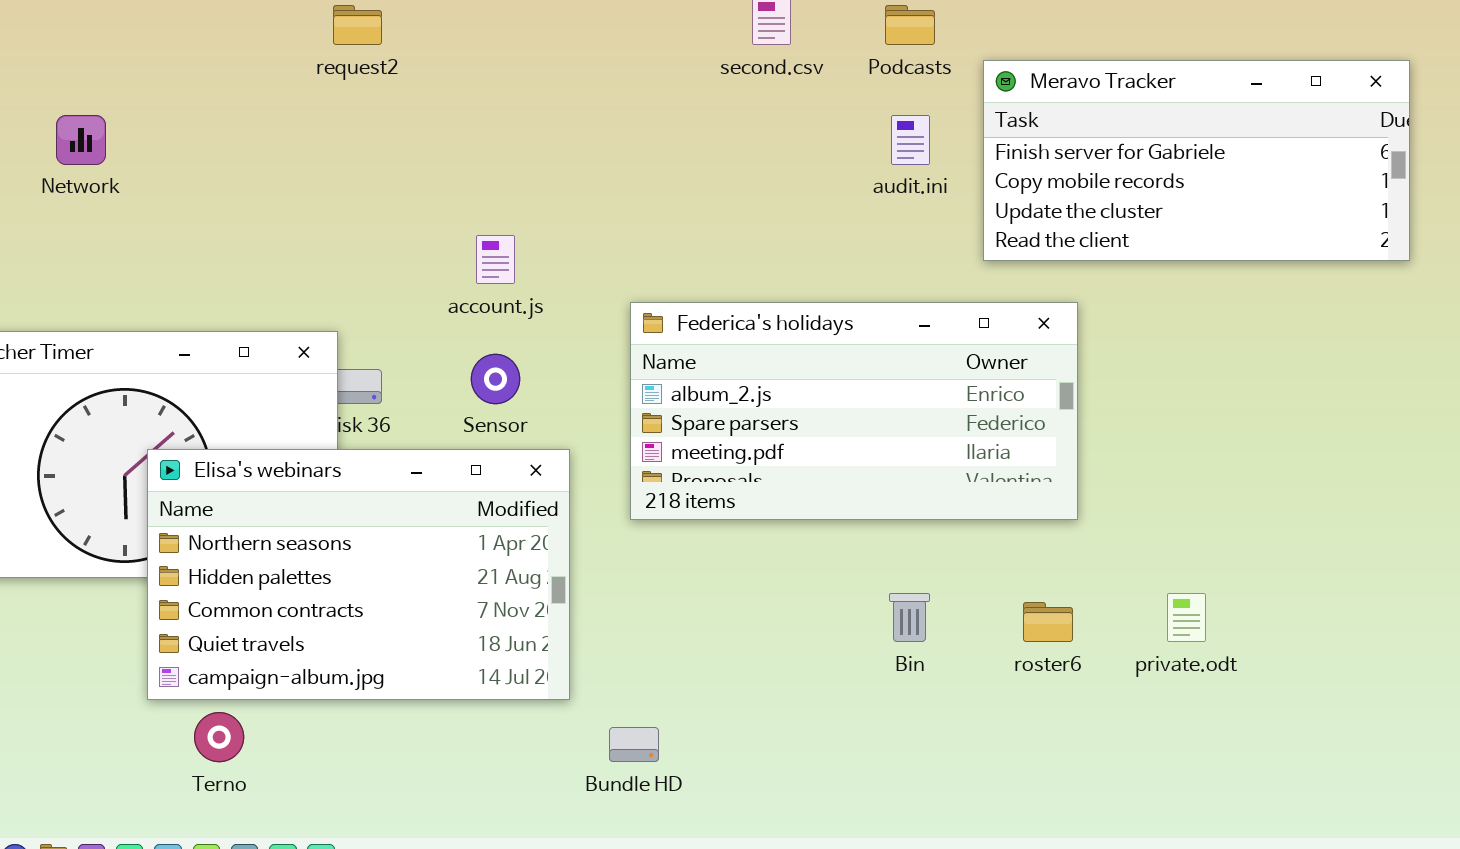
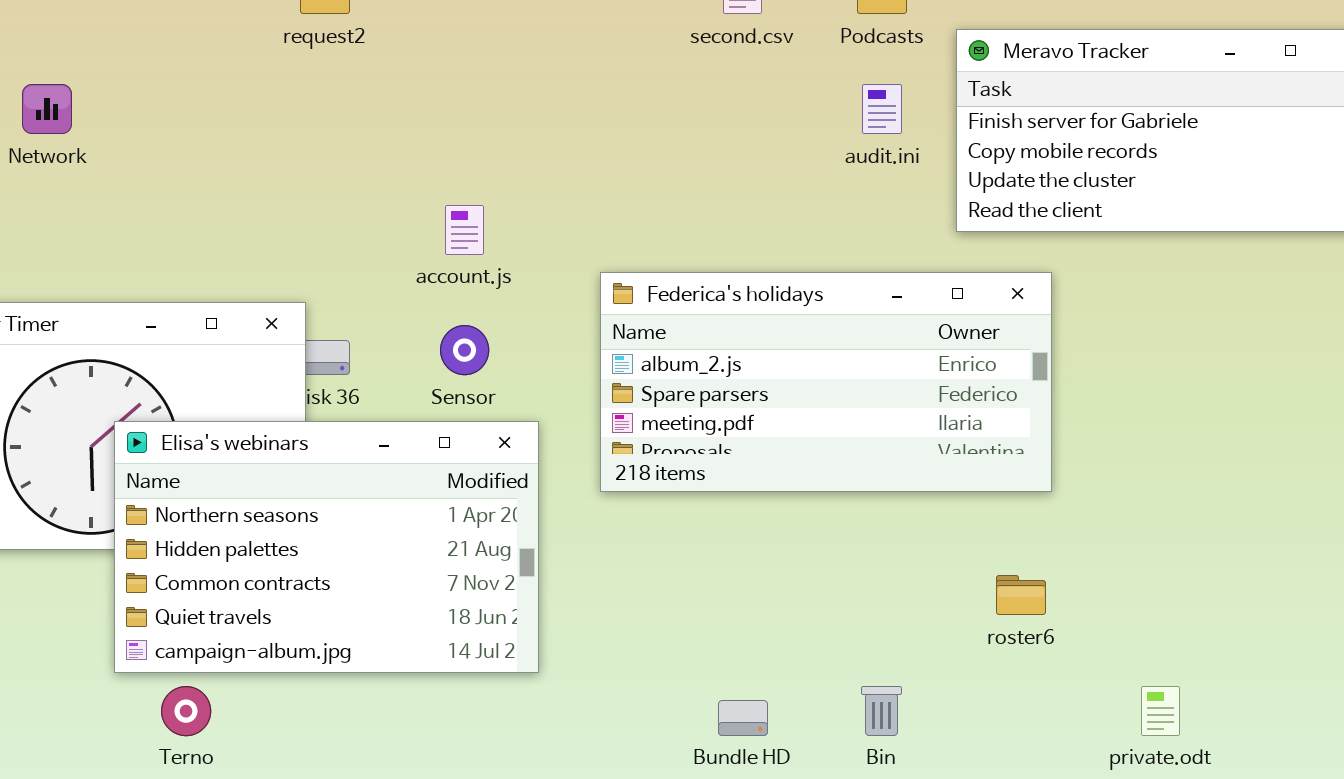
Bin: [889,593,930,642] -> [861,686,902,736], moved
private.odt: [1167,593,1206,642] -> [1141,686,1180,736], moved
Bundle HD: [609,727,659,762] -> [718,700,768,736], moved

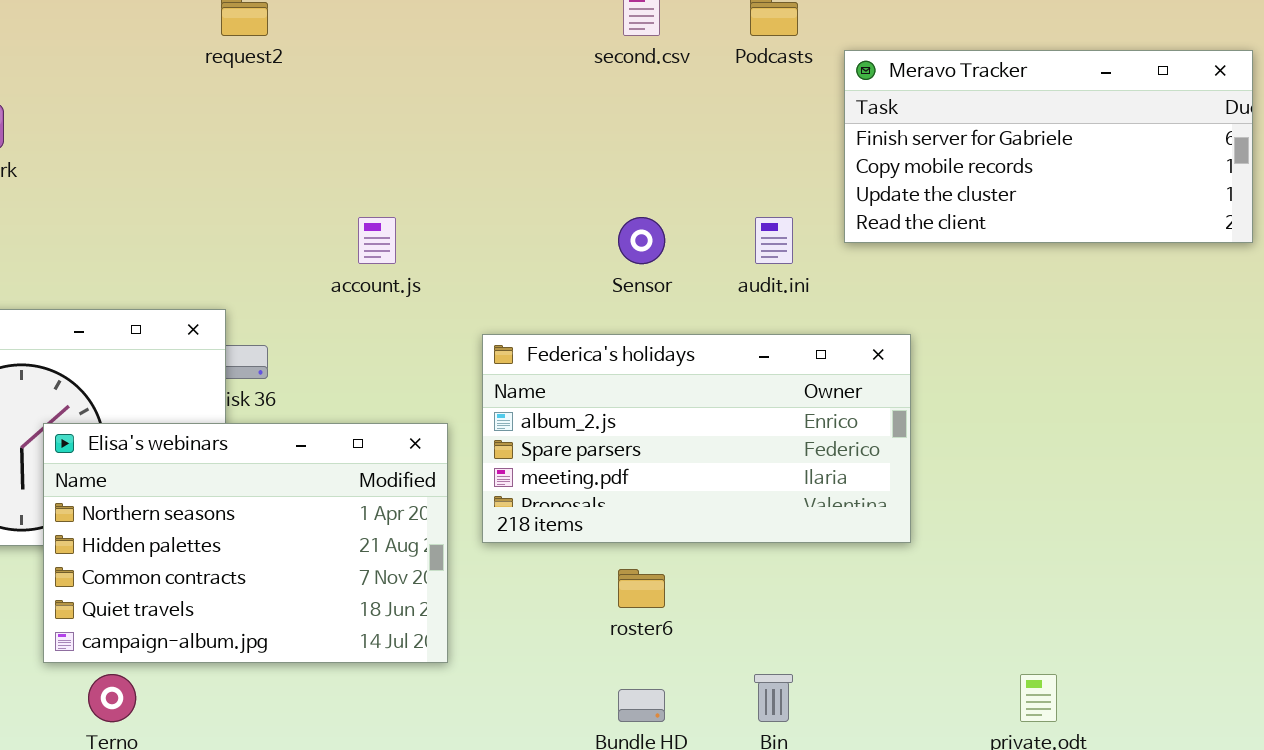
audit.ini: [862,84,902,134] -> [755,217,793,264], moved
Federica's holidays: [600,272,1052,492] -> [482,334,911,543], moved
Sensor: [440,325,489,375] -> [618,217,665,264], moved
roster6: [996,575,1046,615] -> [618,569,665,608], moved

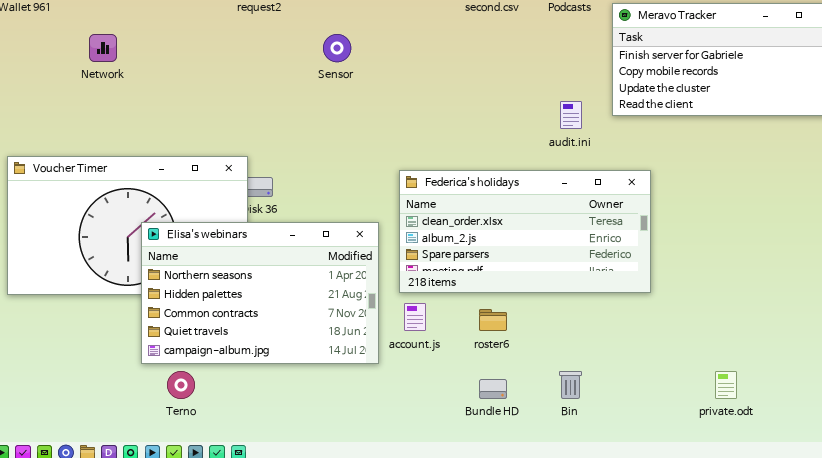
account.js: [358,217,396,264] -> [404,303,426,331], moved
Sensor: [618,217,665,264] -> [323,34,351,62], moved
Federica's holidays: [482,334,911,543] -> [399,170,651,293], scrolled up 1 row

